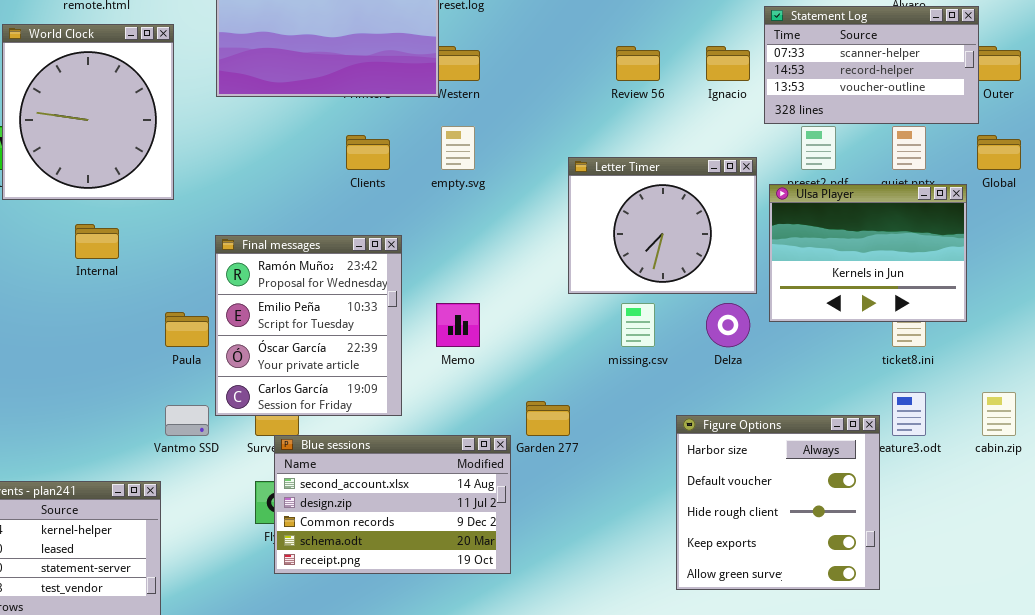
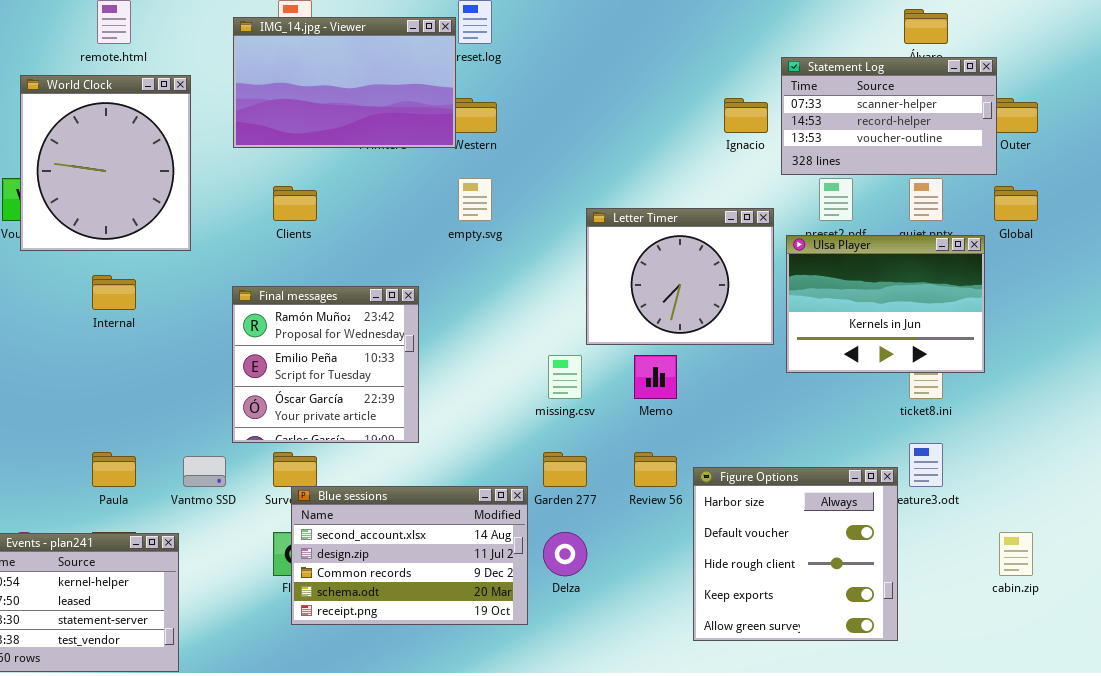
Review 56: [616,46,660,81] -> [634,452,677,487], moved
Clients: [346,135,390,170] -> [273,186,317,221], moved
Final messages: [215,235,402,416] -> [232,286,419,443], resized
Memo: [436,303,480,347] -> [634,355,677,399], moved
missing.csv: [621,303,655,347] -> [548,355,582,399], moved
Delza: [706,303,750,347] -> [543,532,587,576], moved
Paula: [165,312,209,347] -> [92,452,136,487], moved
cabin.zip: [982,392,1016,436] -> [999,532,1033,576], moved

